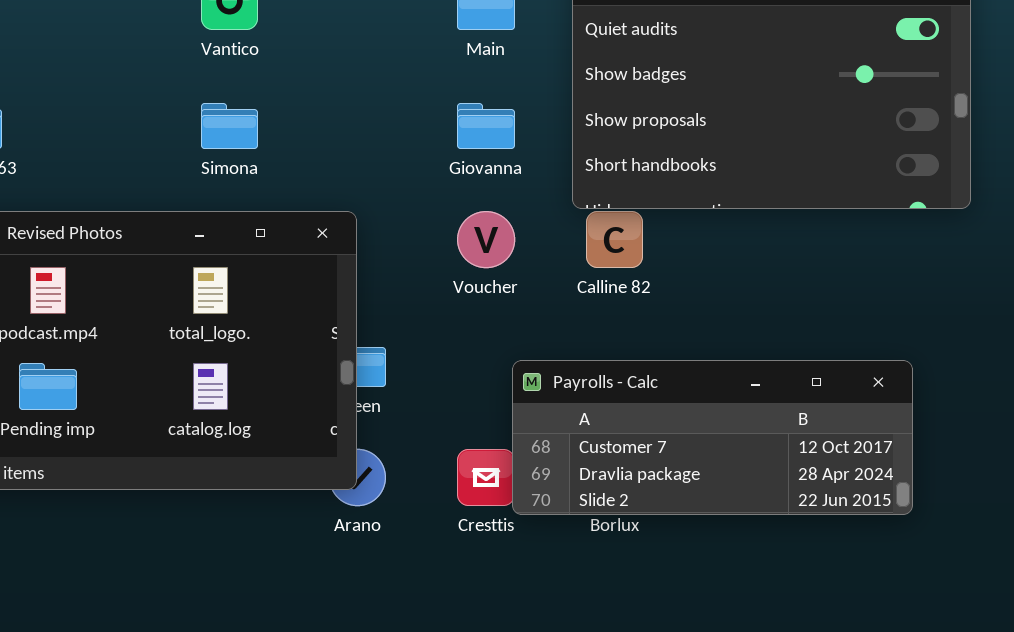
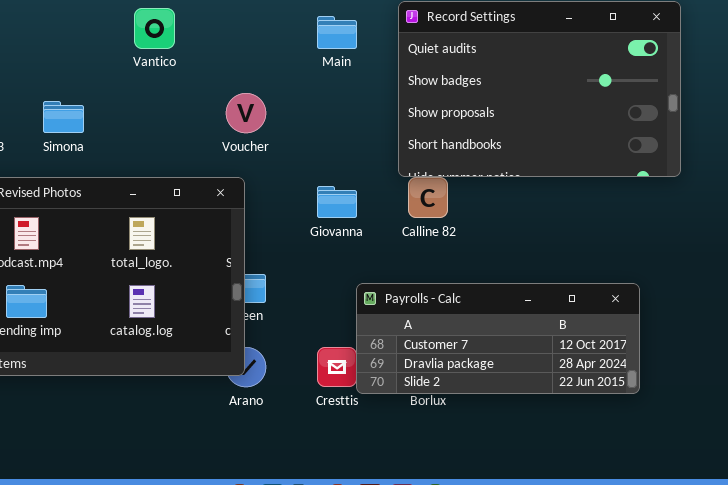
Simona: [201,103,258,149] -> [43,101,84,133], moved
Giovanna: [457,103,515,149] -> [317,186,357,218], moved
Voucher: [457,211,515,268] -> [226,93,266,133], moved

